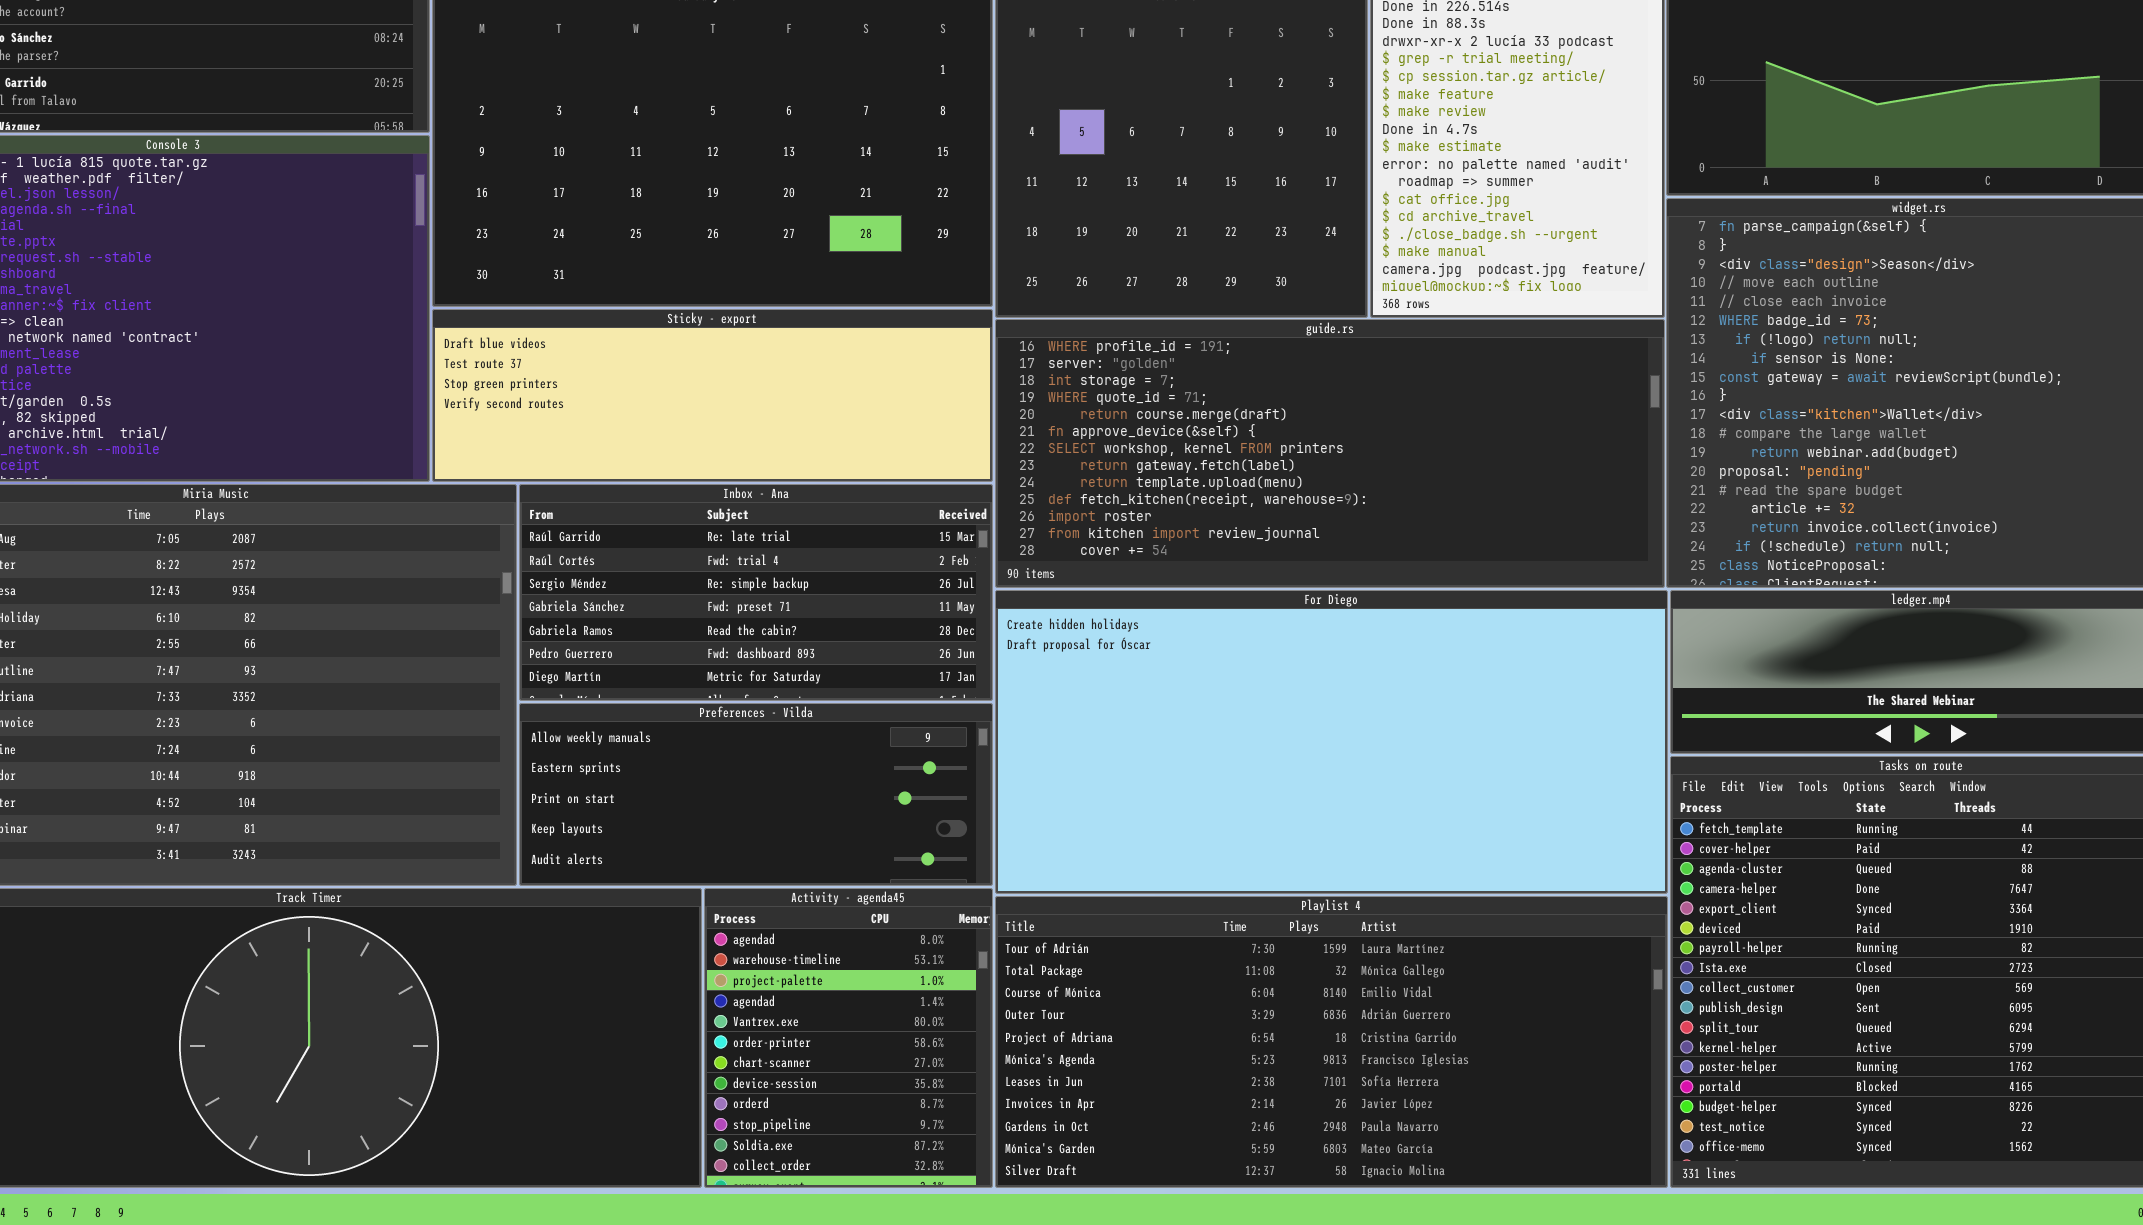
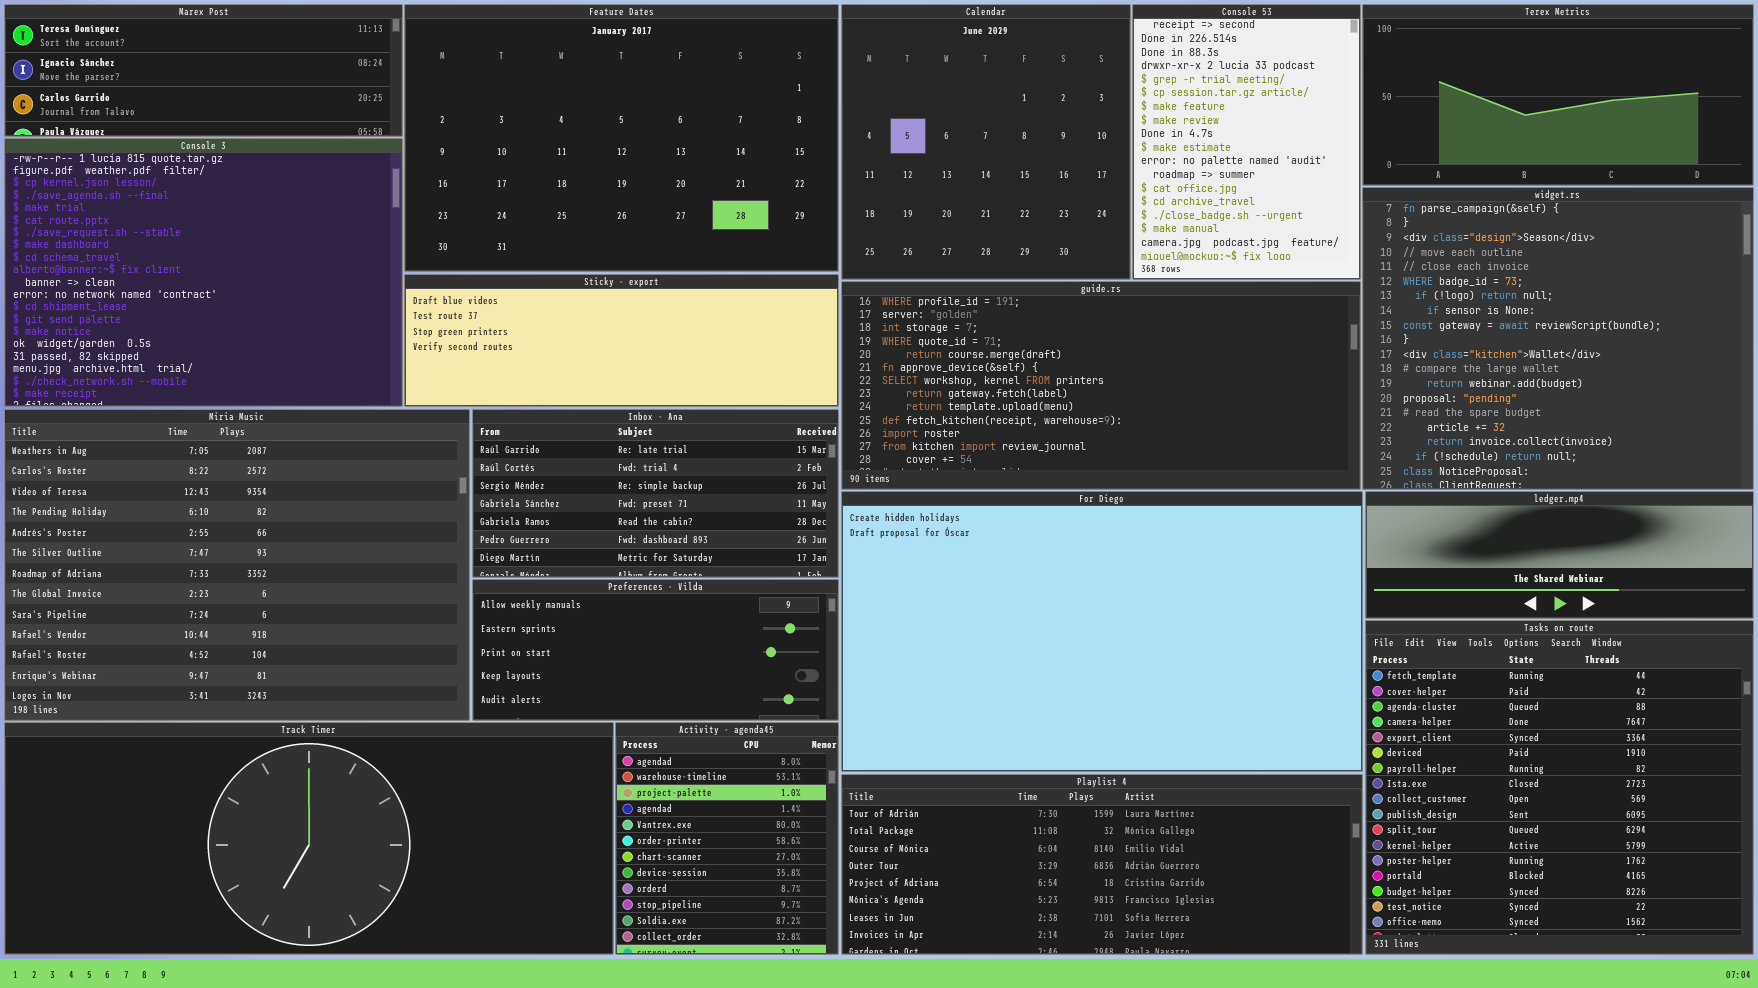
For Diego: [995,590,1668,894] -> [841,491,1363,772], resized
Playlist 4: [995,896,1668,1188] -> [841,774,1363,955], resized

